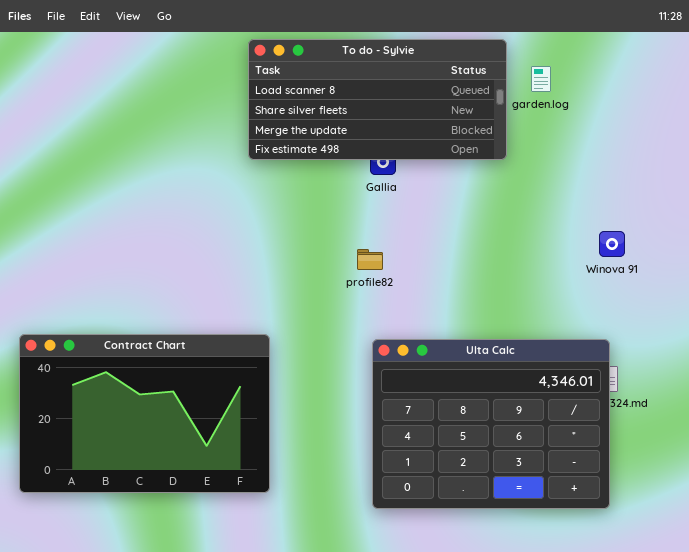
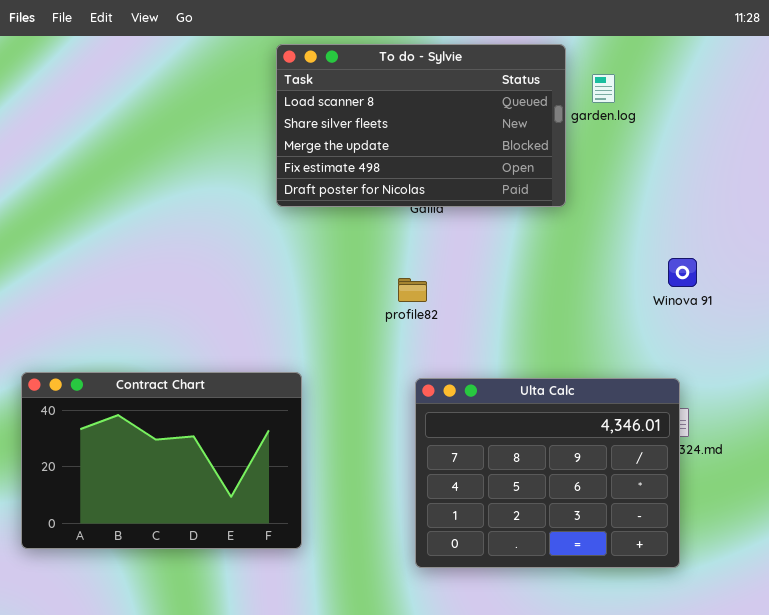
To do - Sylvie: [248,39,507,160] -> [276,44,566,207], resized

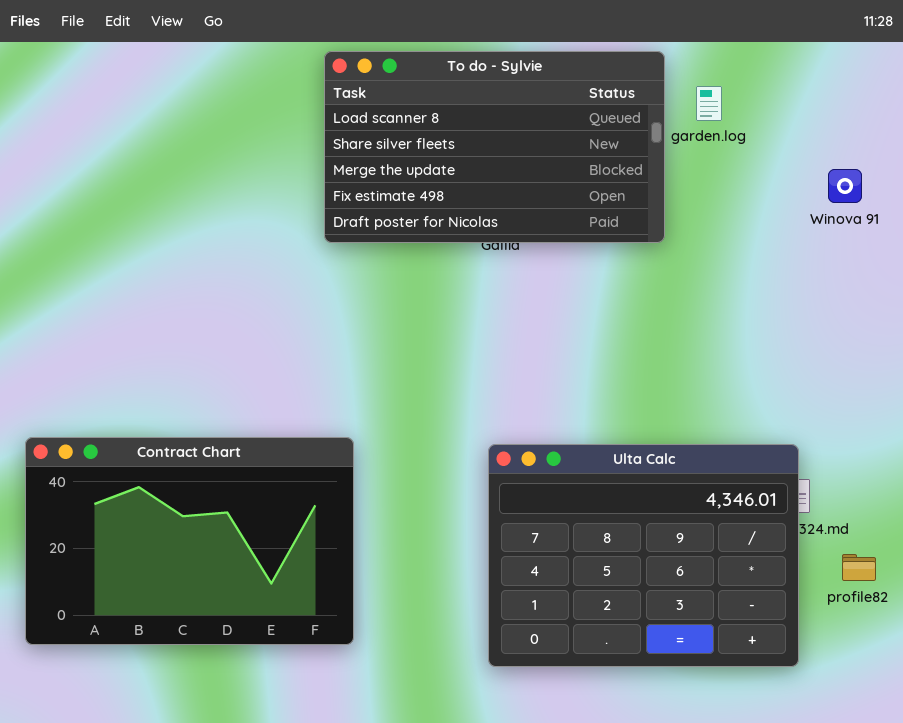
Winova 91: [668,258,697,287] -> [828,169,862,203], moved
profile82: [398,278,427,302] -> [842,554,876,581], moved

